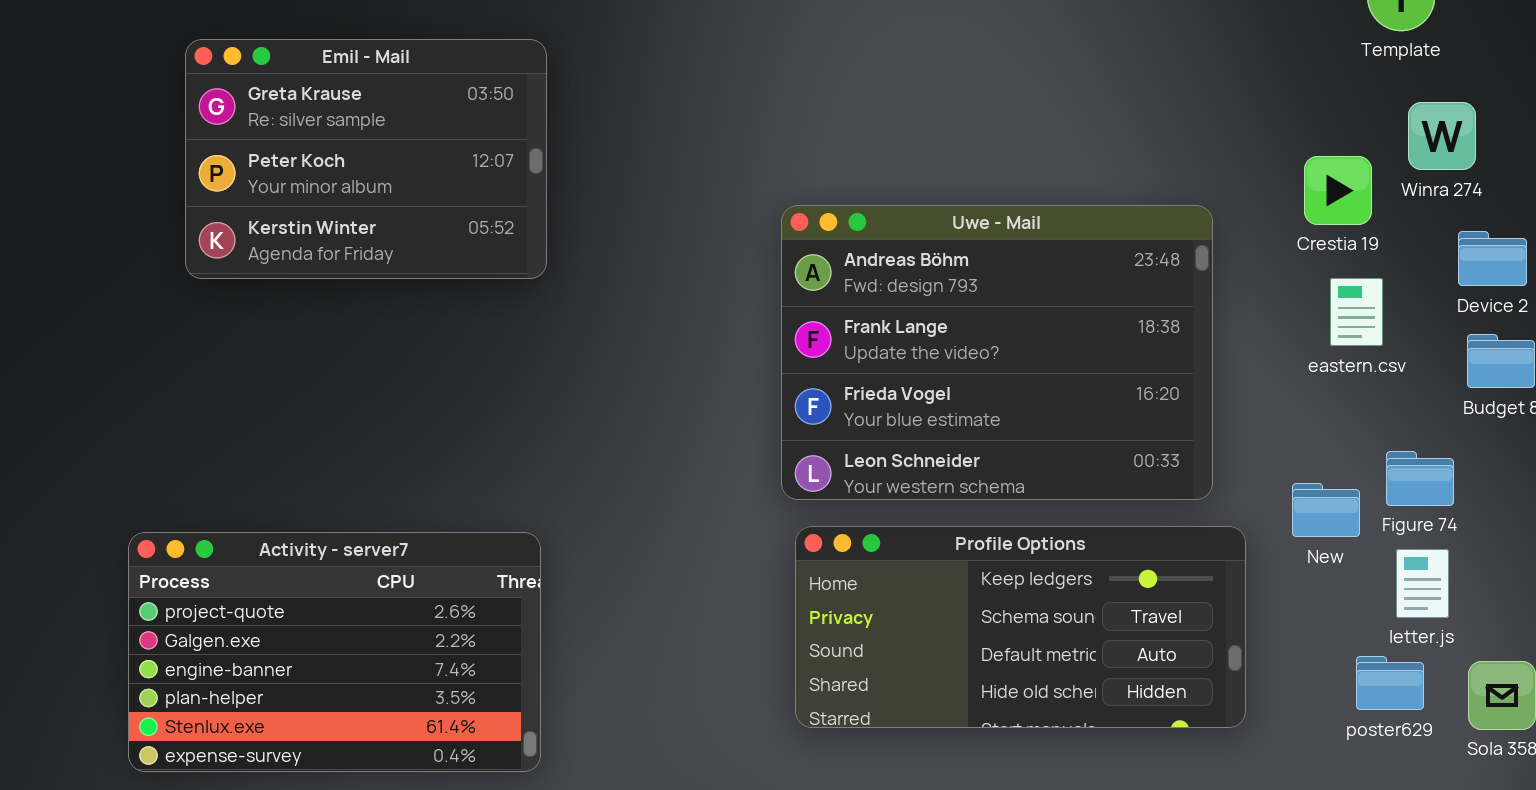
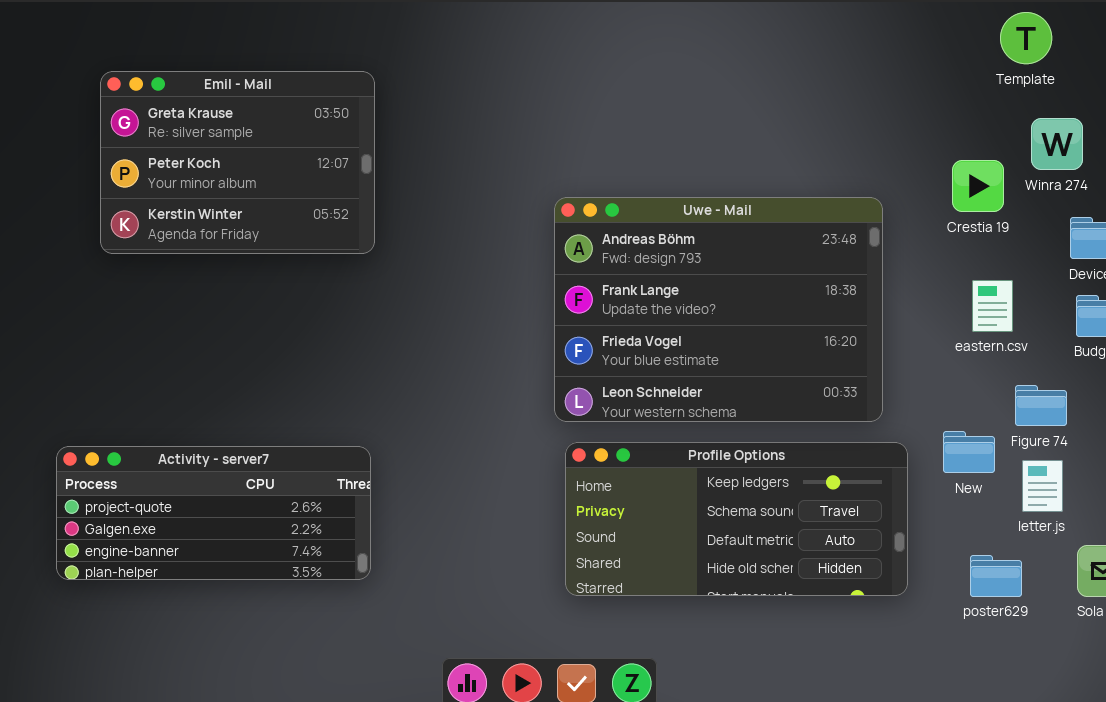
eastern.csv: [1330,278,1383,346] -> [972,280,1013,332], moved
New: [1292,483,1360,537] -> [943,431,995,473], moved
Activity - server7: [128,532,541,772] -> [56,446,371,580], resized
poster629: [1356,656,1424,710] -> [970,555,1022,597], moved

